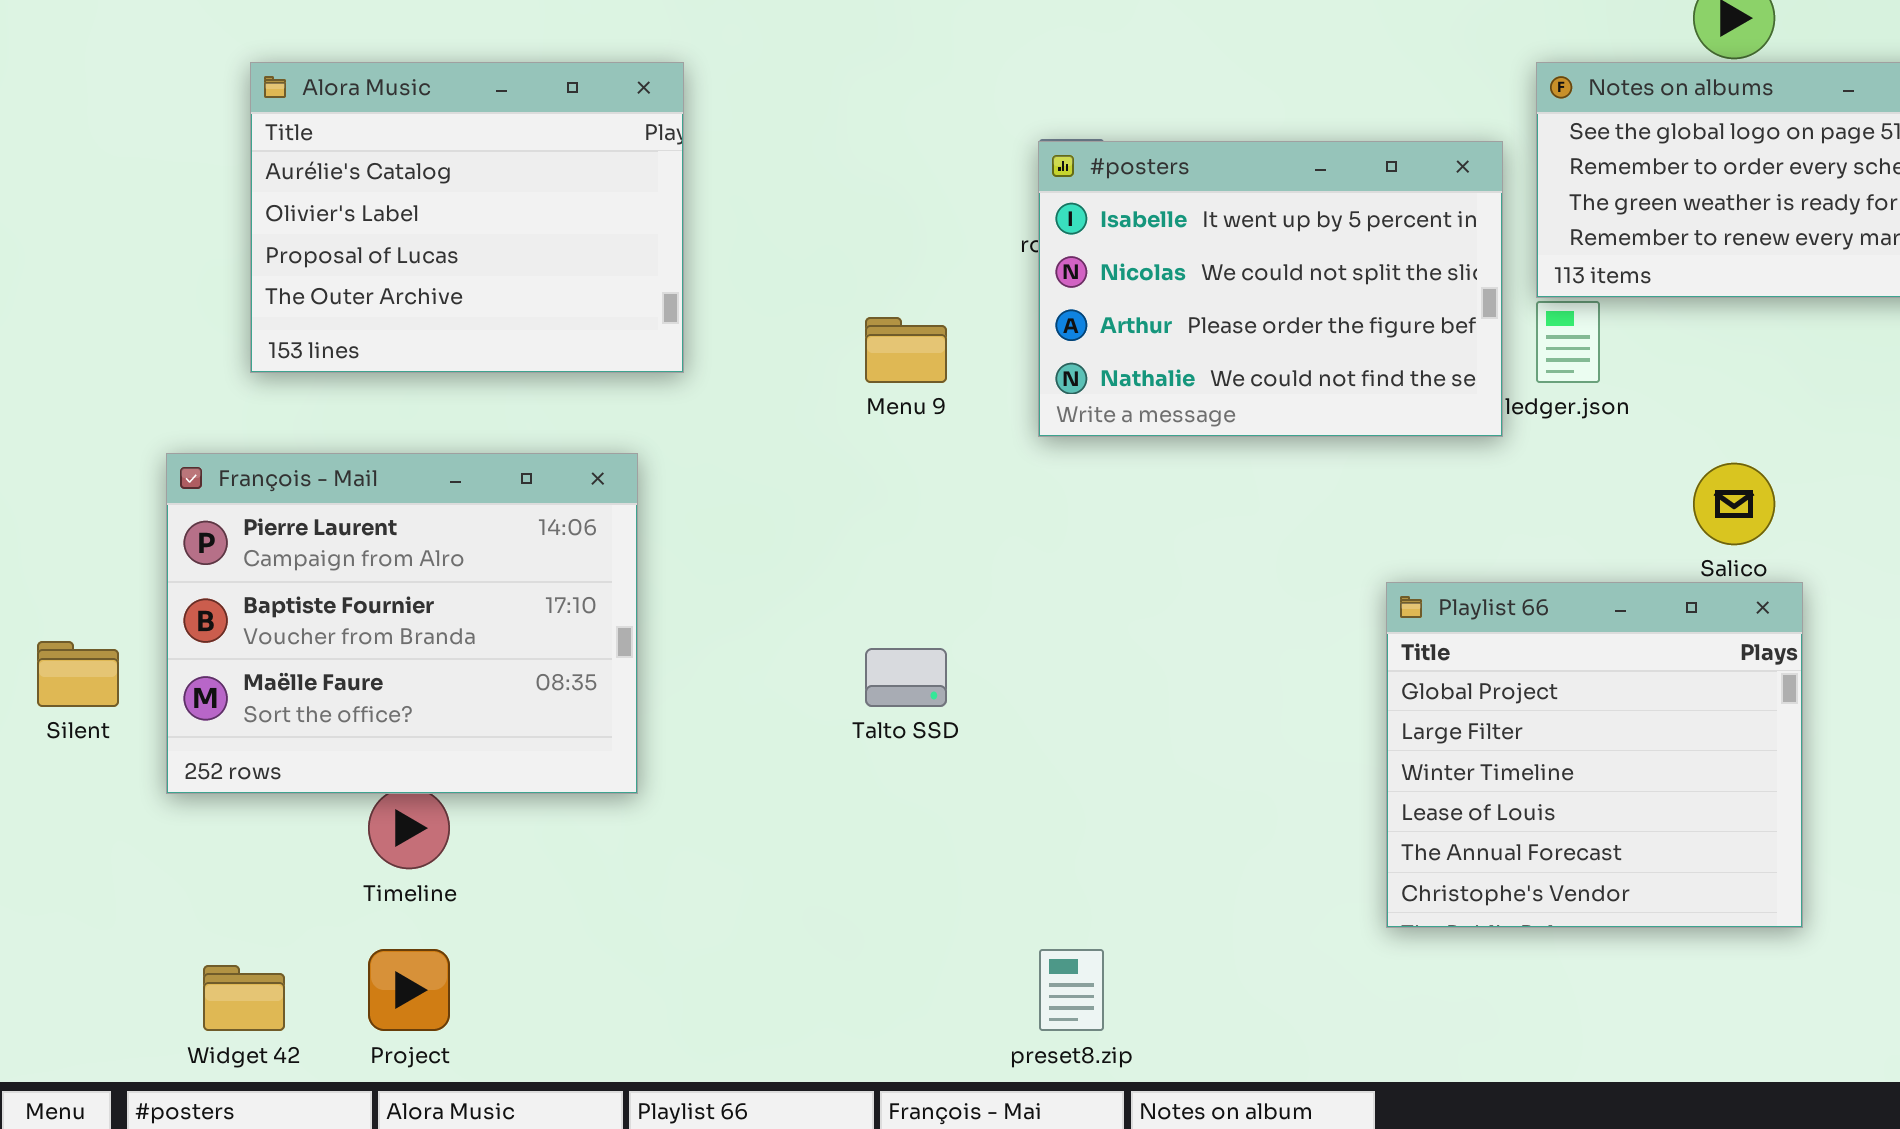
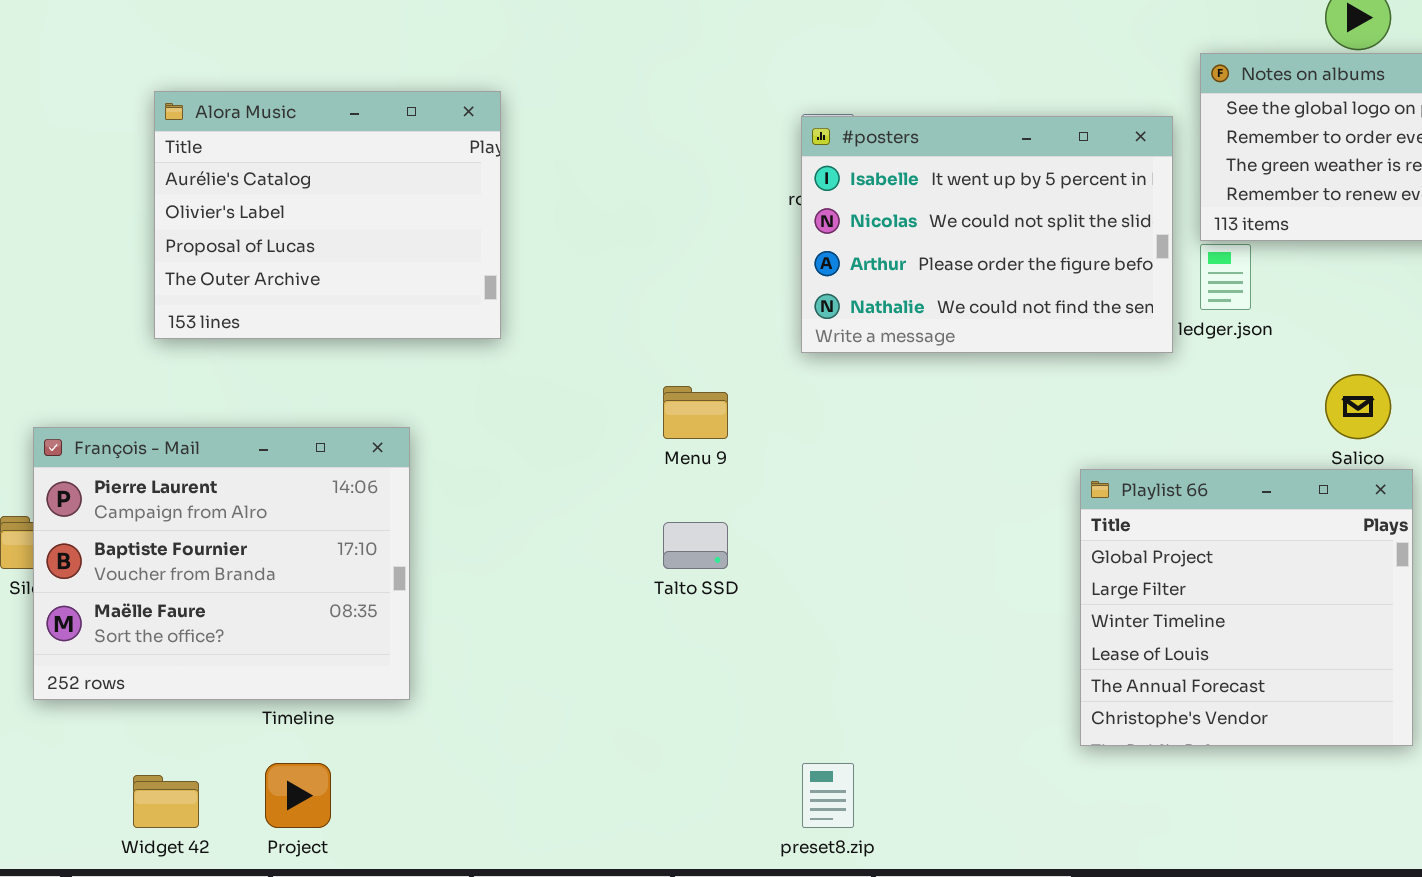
Alora Music: [250,62,684,373] -> [154,91,501,339], moved
Menu 9: [865,317,947,383] -> [663,386,728,439], moved
François - Mail: [166,453,638,794] -> [33,427,410,700], moved

